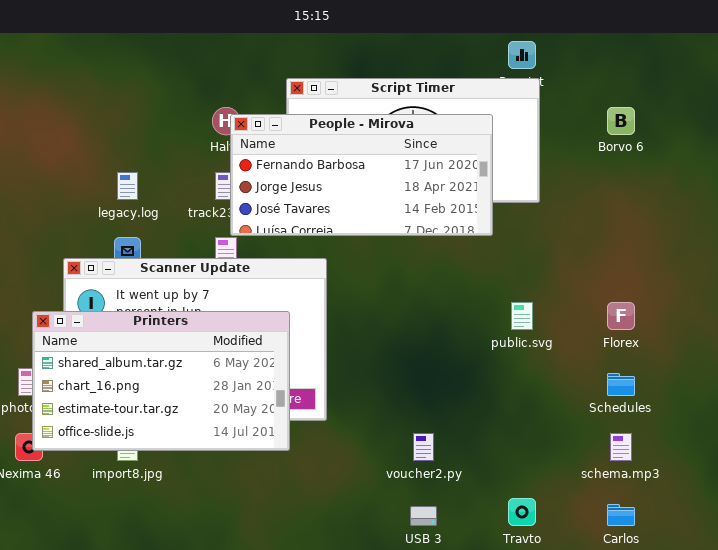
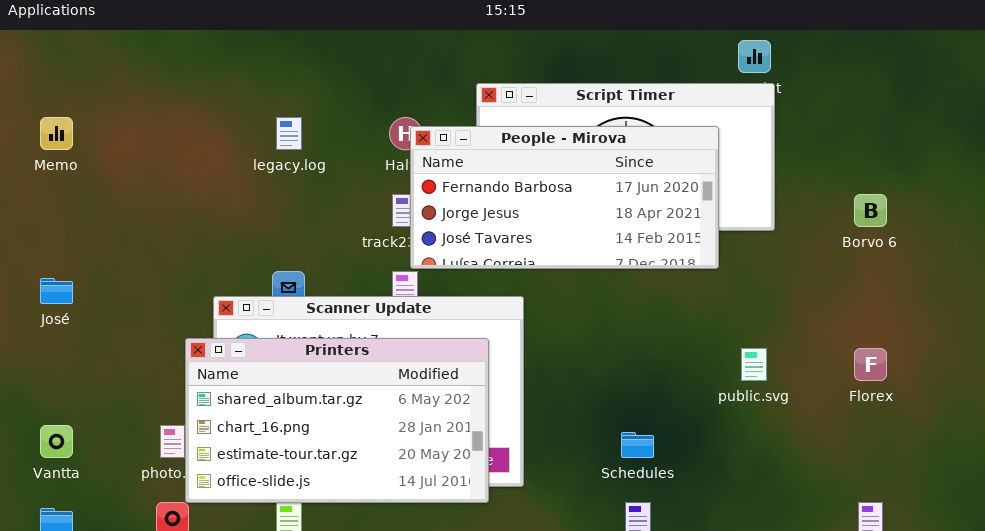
Borvo 6: [607,107,635,135] -> [854,194,887,227], moved
legacy.log: [117,172,138,200] -> [276,117,302,150], moved
Printers: [32,311,290,451] -> [185,338,489,503], moved
Schedules: [607,373,635,396] -> [621,432,654,458], moved

